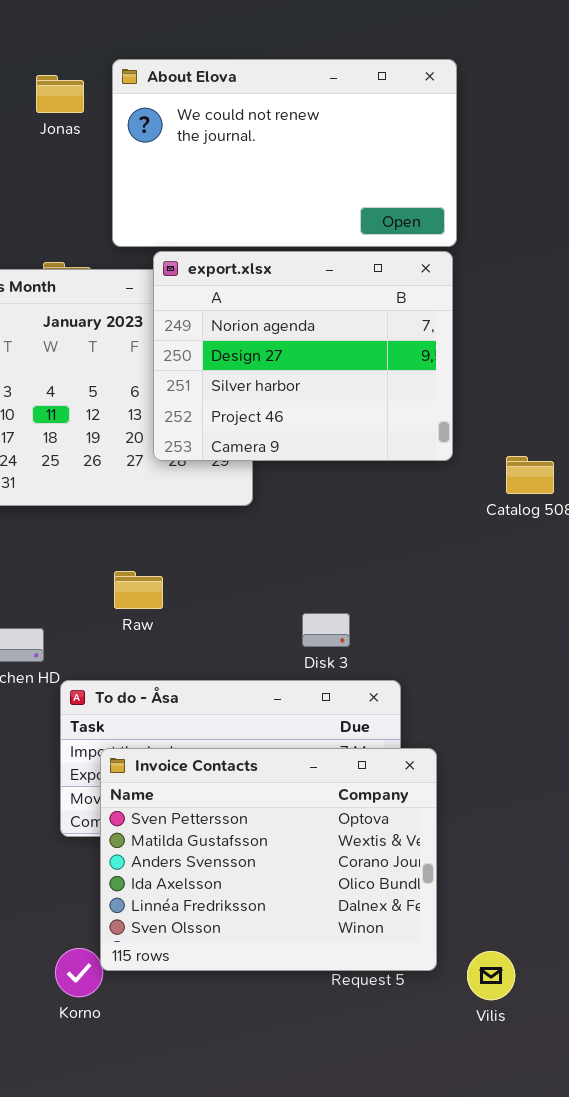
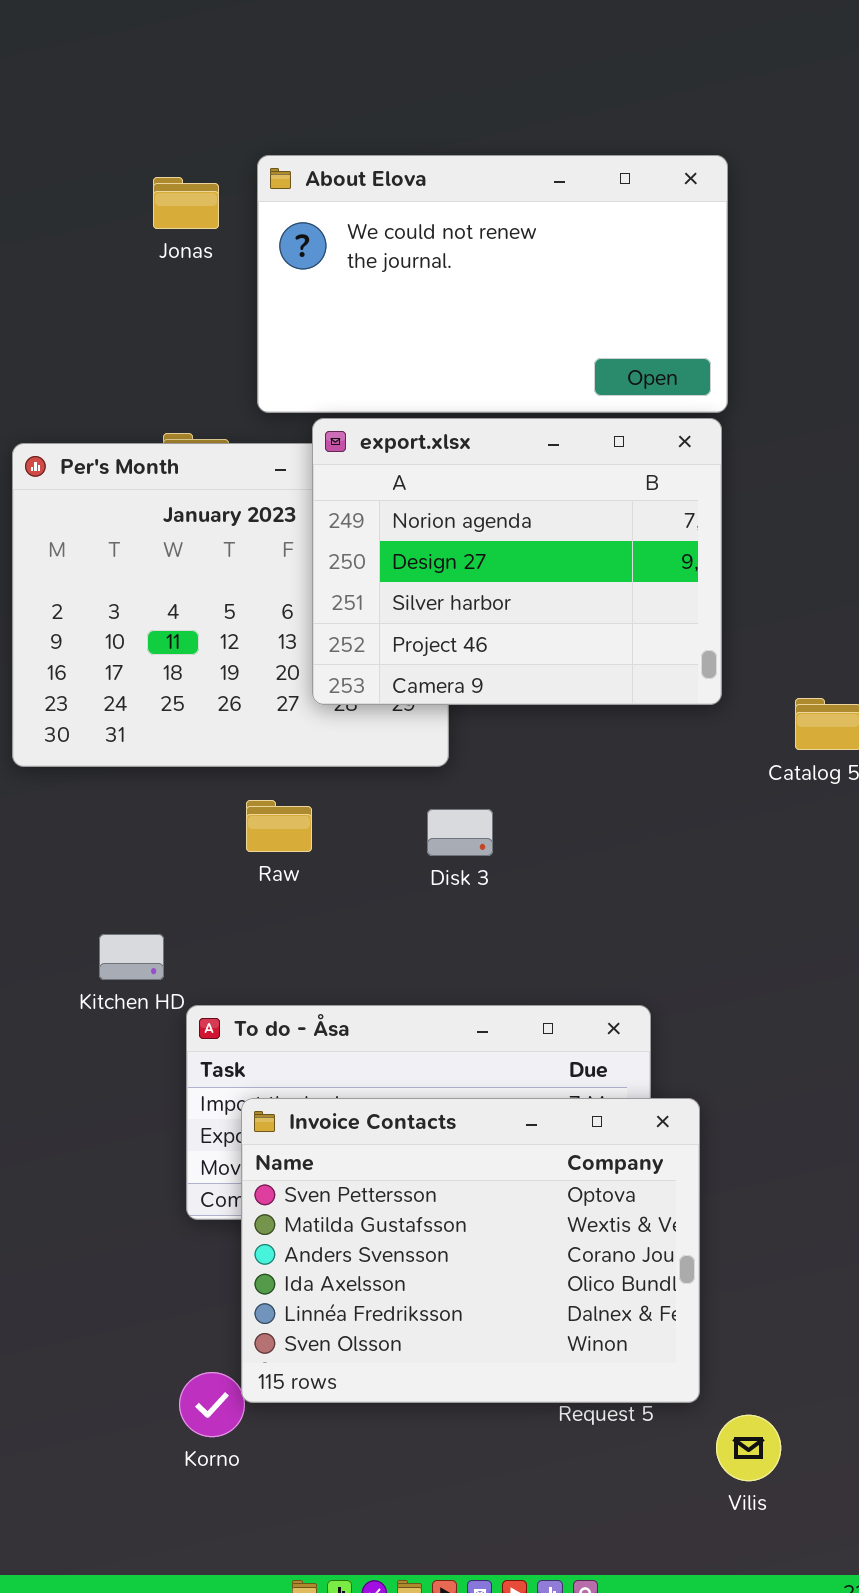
Raw: [114,571,163,609] -> [246,800,312,852], moved
Disk 3: [302,613,350,647] -> [427,809,493,856], moved
Vilis: [467,951,515,1000] -> [716,1415,781,1481], moved

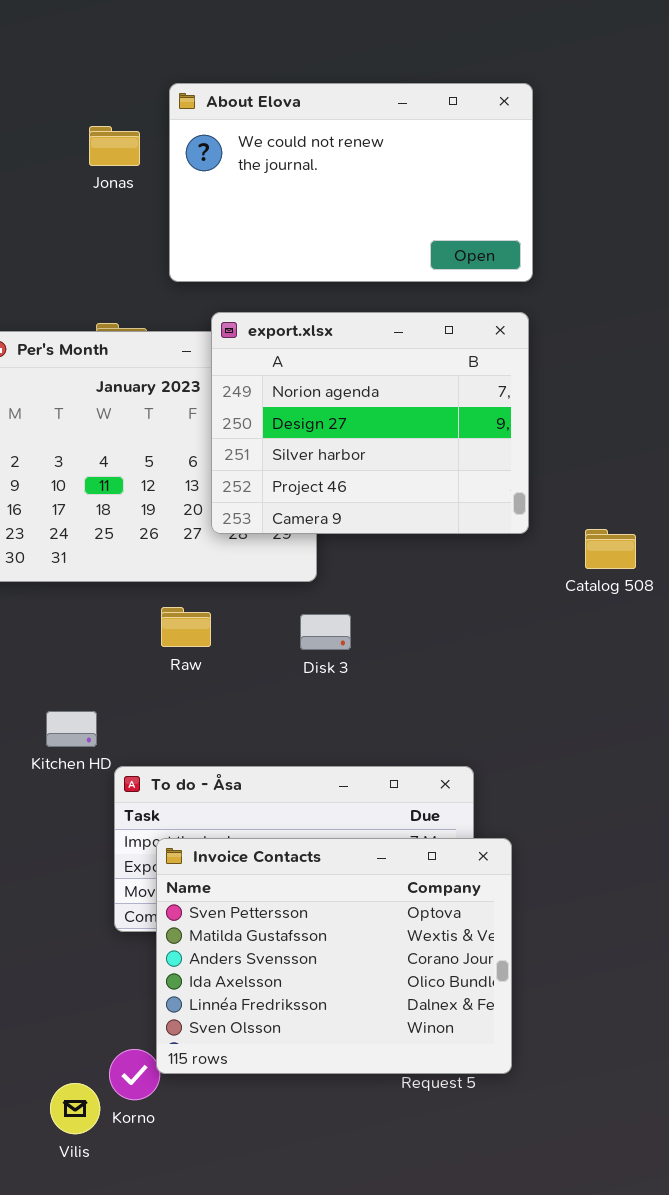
About Elova: [257,155,728,413] -> [169,83,533,282], moved
Vilis: [716,1415,781,1481] -> [50,1083,100,1134], moved

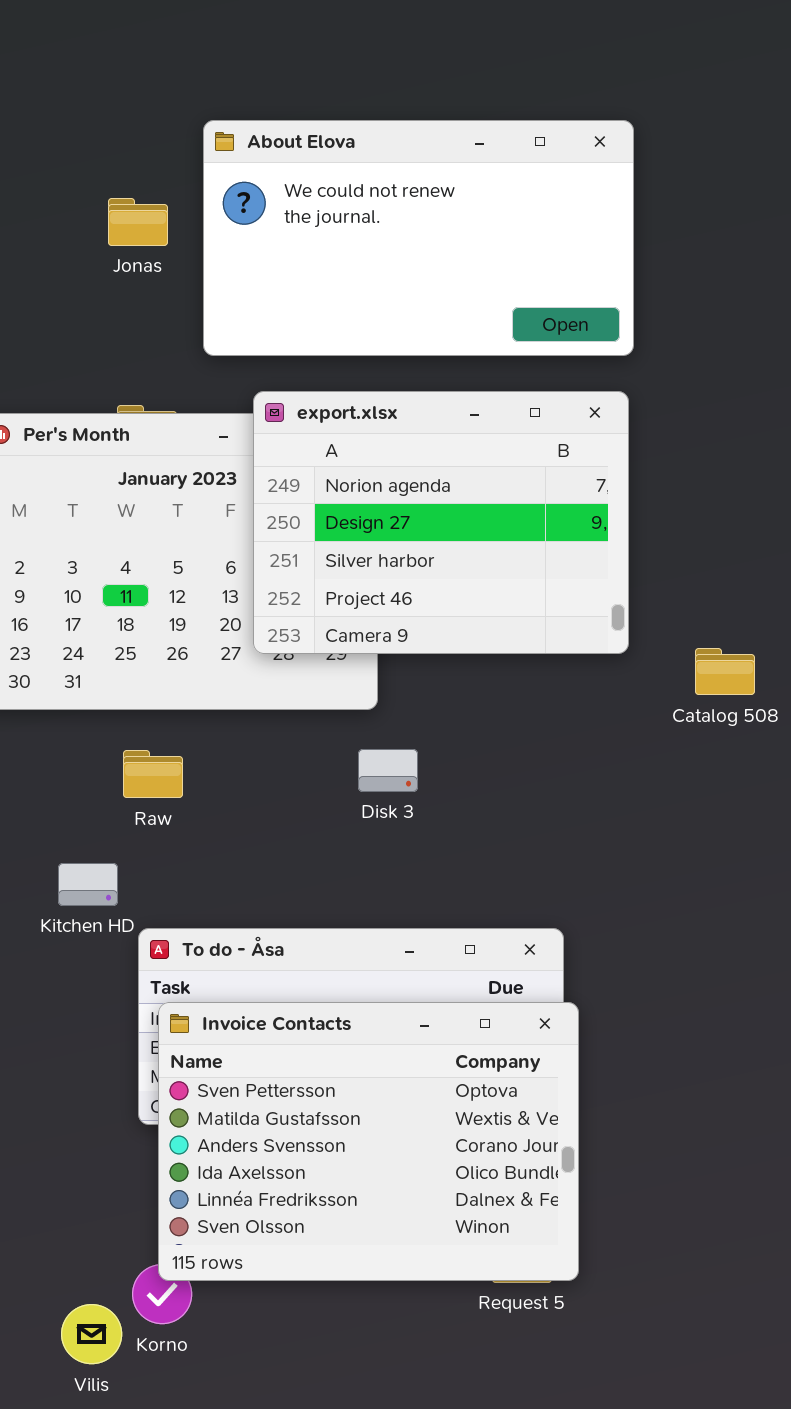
Jonas: [89,126,140,166] -> [108,198,168,246], moved
Raw: [161,607,211,647] -> [123,750,183,798], moved
Invoice Contacts: [156,838,512,1074] -> [158,1002,579,1281], moved

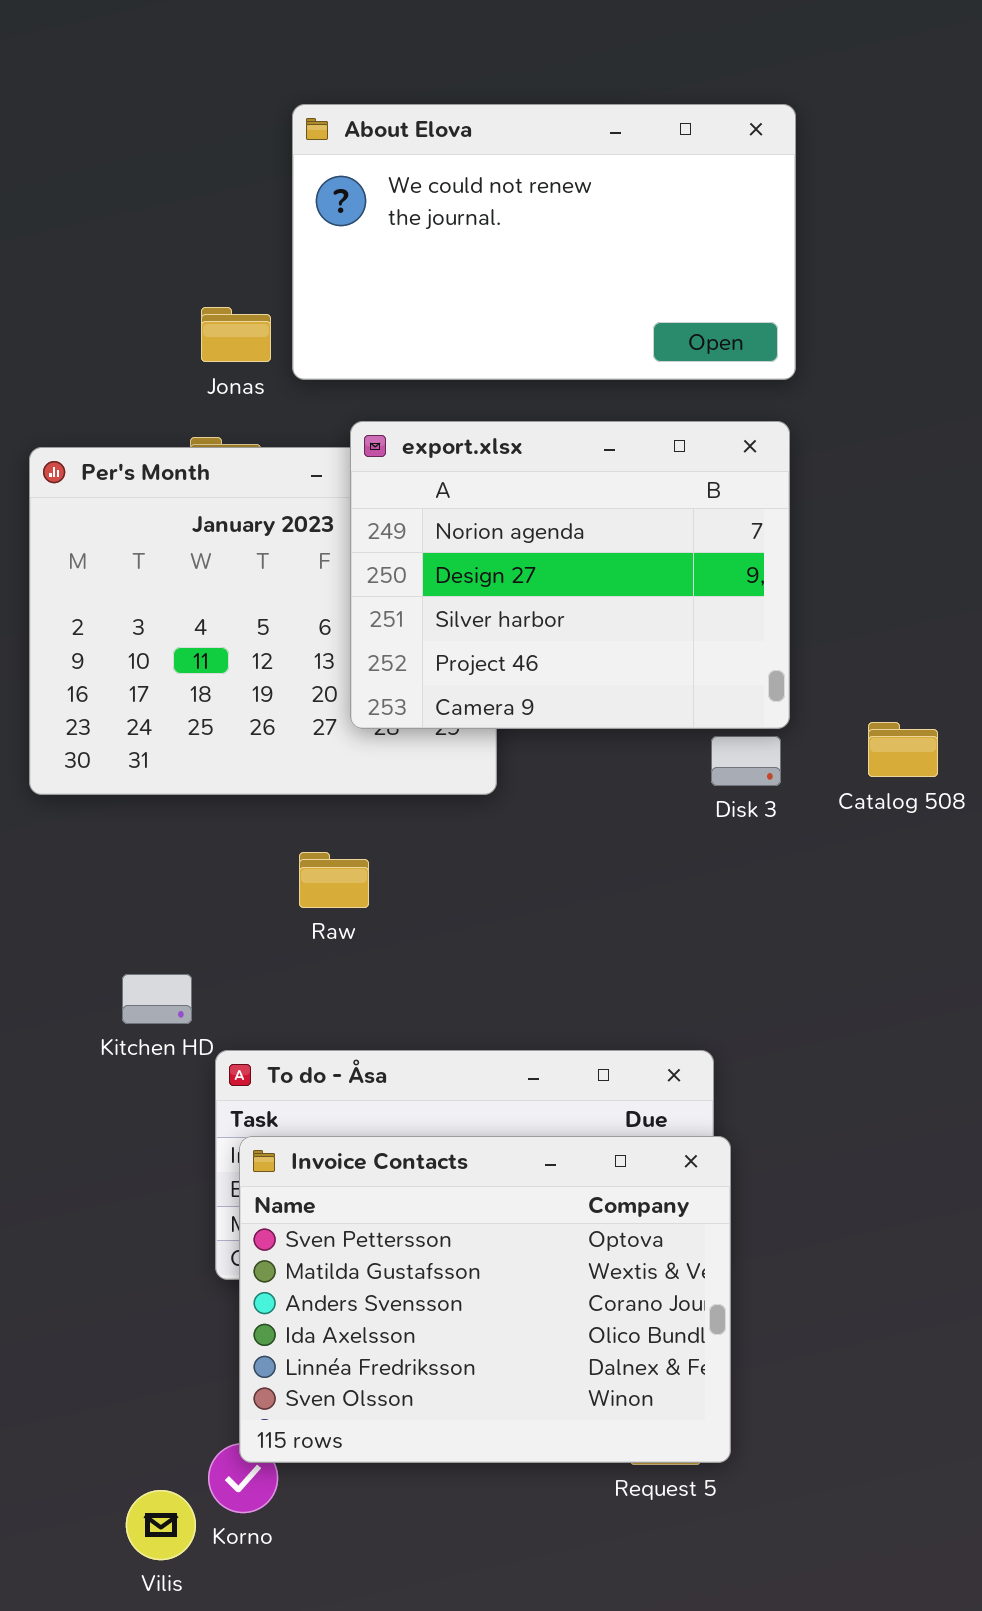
Jonas: [108,198,168,246] -> [201,307,271,362], moved
Disk 3: [358,749,418,792] -> [711,736,781,786], moved
Raw: [123,750,183,798] -> [299,852,369,908], moved

